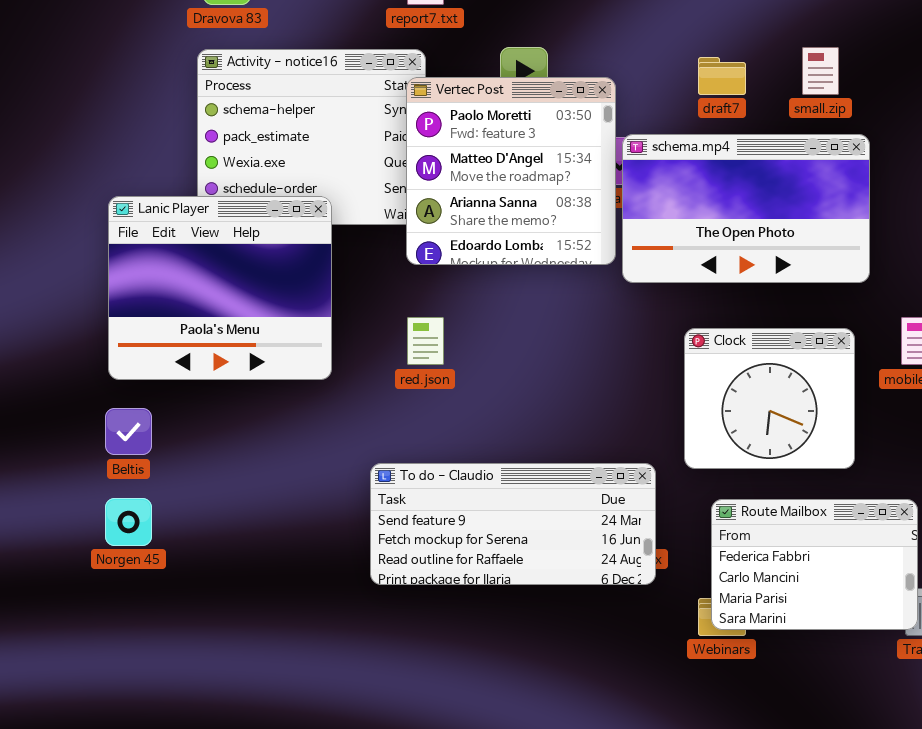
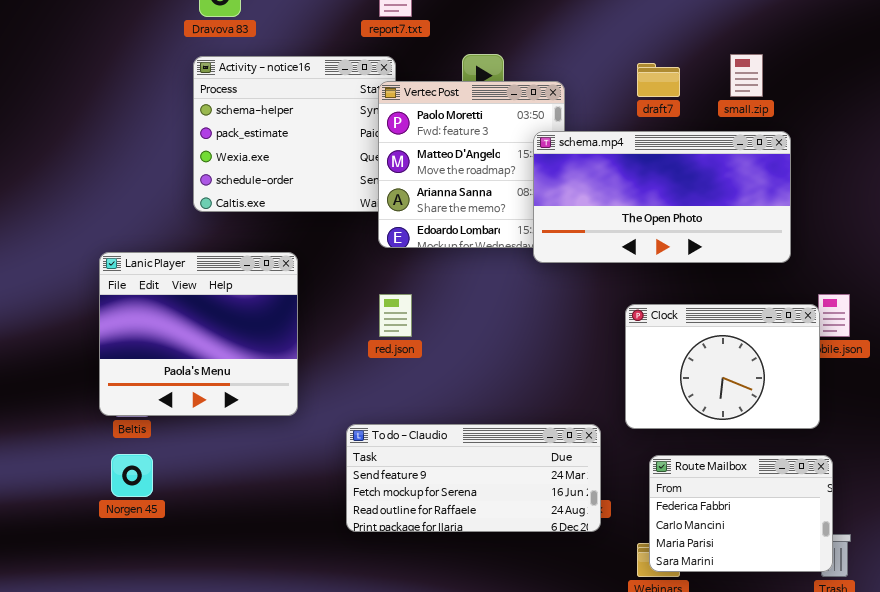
schema.mp4: [622,134,870,283] -> [533,131,791,263], resized
Lanic Player: [108,196,332,380] -> [99,252,298,416], moved
Clock: [684,328,855,469] -> [625,304,820,429], resized

